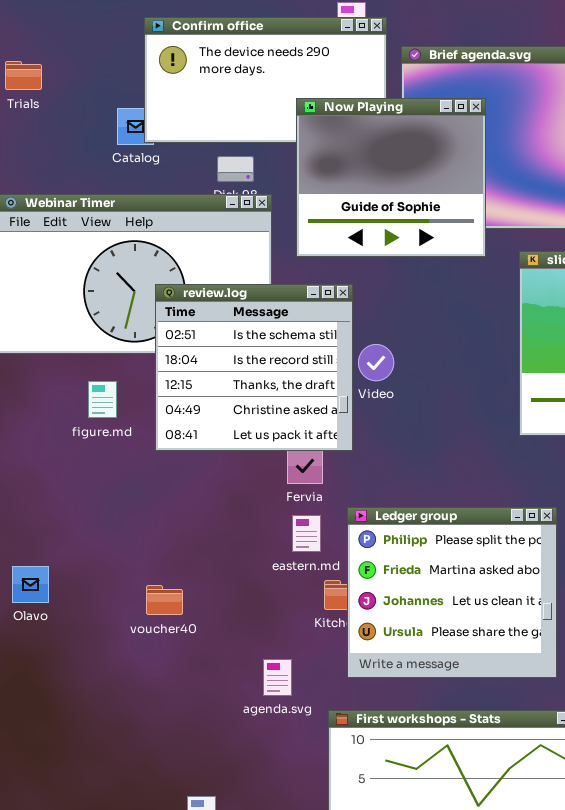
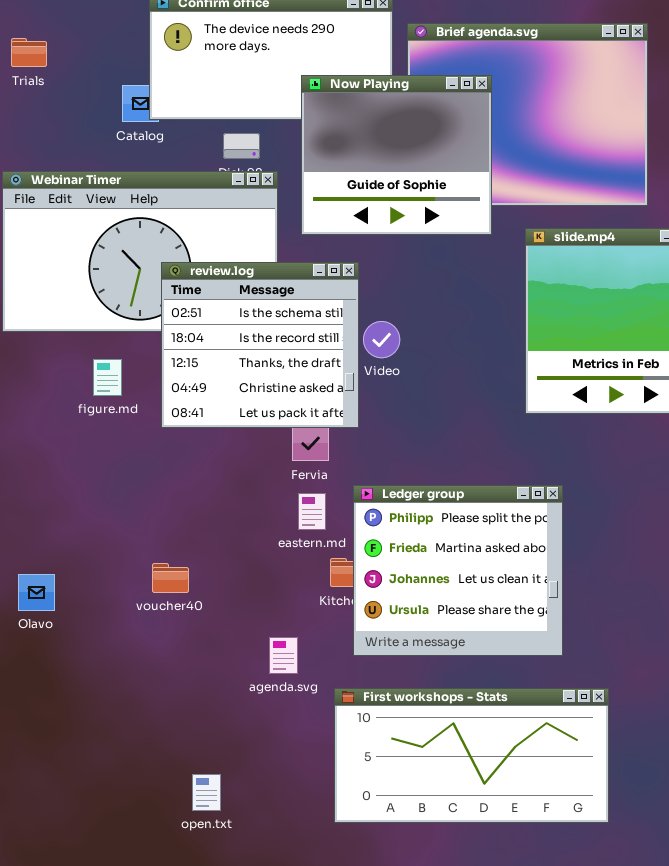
Olavo: [12,566,49,603] -> [18,574,55,611], moved

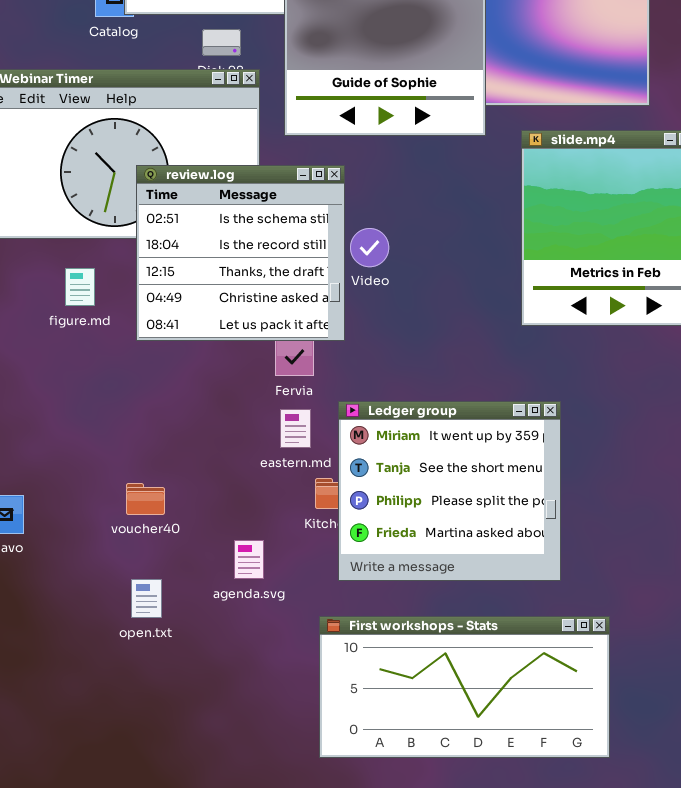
Ledger group: [353,485,563,656] -> [338,401,561,581], scrolled up 2 rows
agenda.svg: [269,637,298,674] -> [234,540,264,579], moved
open.txt: [192,774,221,811] -> [131,579,162,618], moved

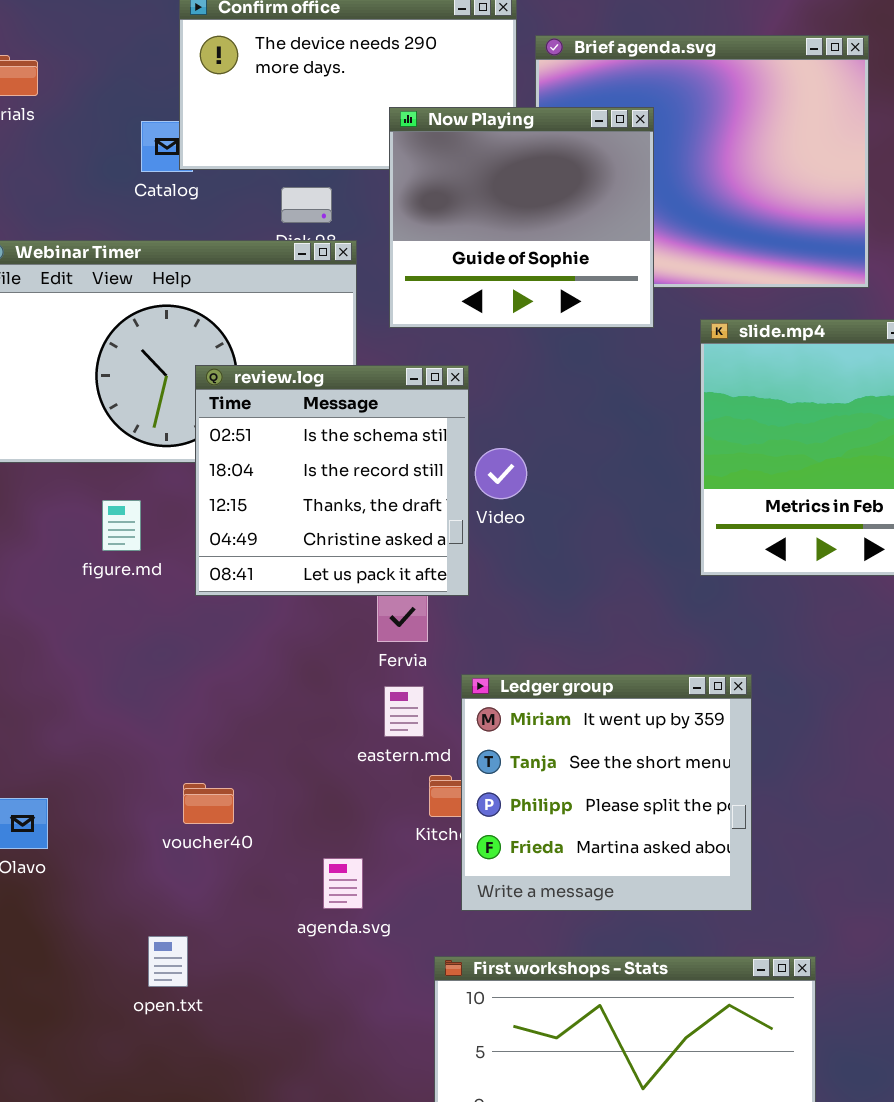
open.txt: [131,579,162,618] -> [148,936,188,987], moved

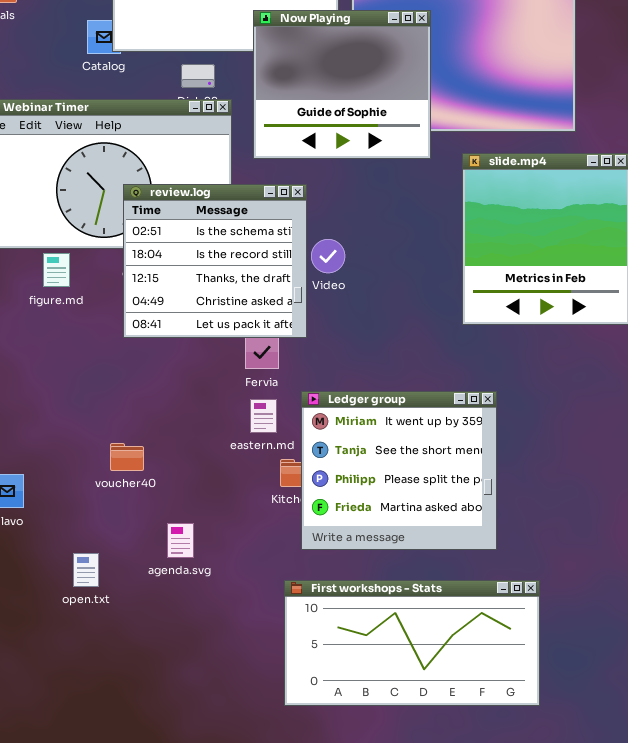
figure.md: [102,500,141,551] -> [43,253,70,287], moved
voucher40: [183,783,234,824] -> [110,443,144,471], moved
agenda.svg: [323,858,363,909] -> [167,523,194,558], moved
open.txt: [148,936,188,987] -> [73,553,99,587], moved

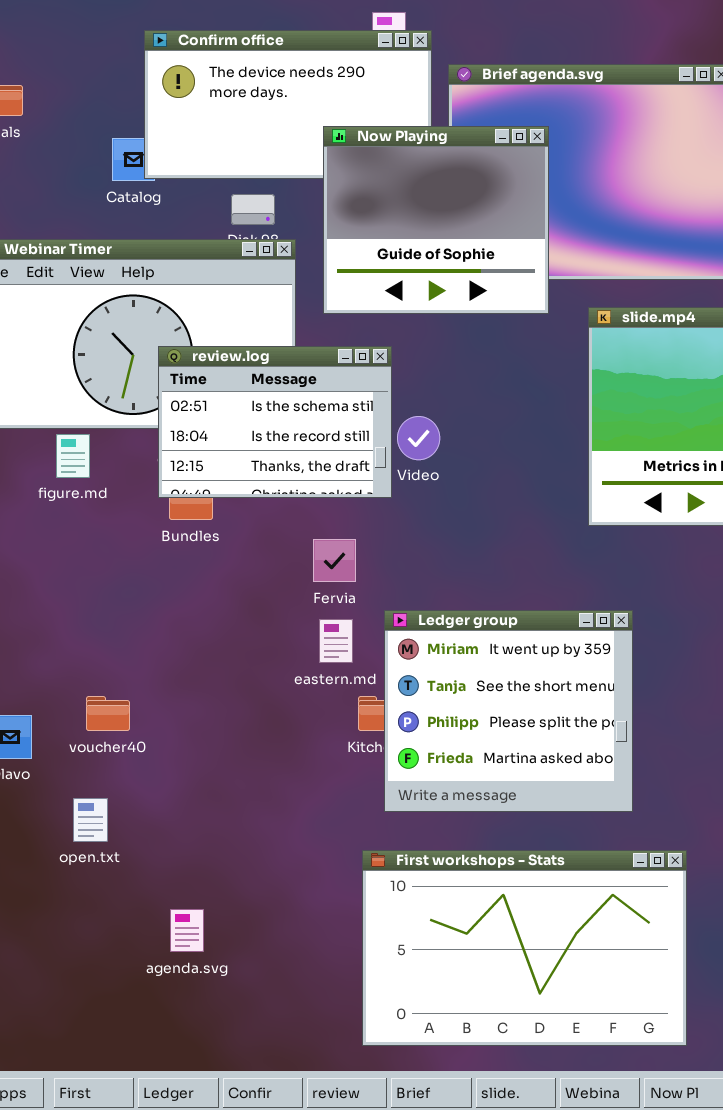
review.log: [123,184,307,338] -> [158,346,392,498], resized
voucher40: [110,443,144,471] -> [86,696,130,731], moved
agenda.svg: [167,523,194,558] -> [170,909,204,952], moved
open.txt: [73,553,99,587] -> [73,798,108,842], moved
First workshops - Stats: [284,580,540,706] -> [362,850,687,1046], resized

